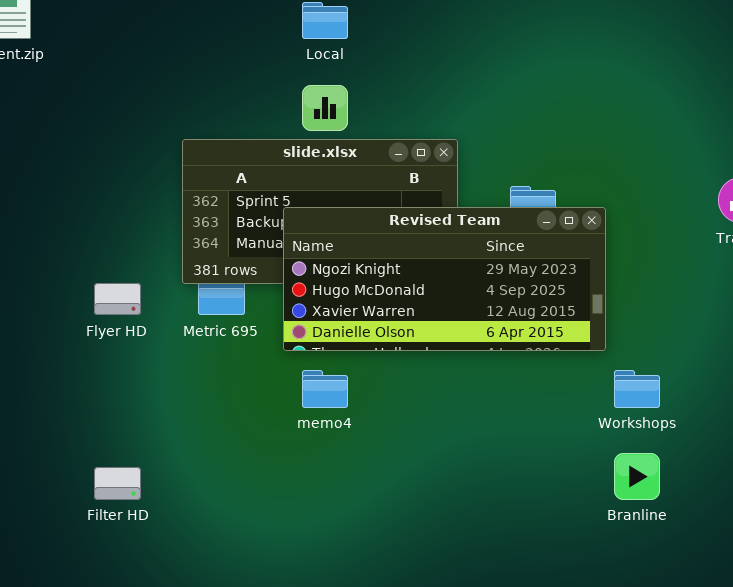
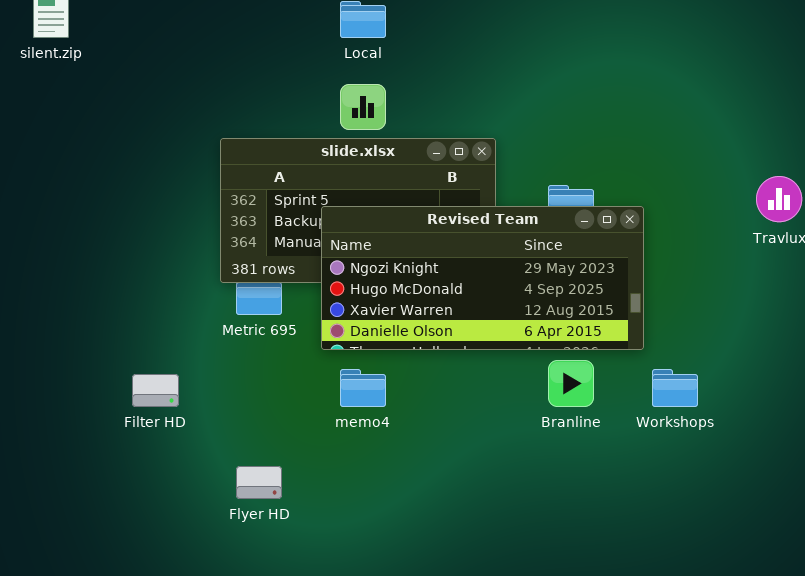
Flyer HD: [94,283,141,315] -> [236,466,282,499], moved
Branline: [614,453,660,500] -> [548,360,594,407], moved
Filter HD: [94,467,141,500] -> [132,374,179,407], moved

